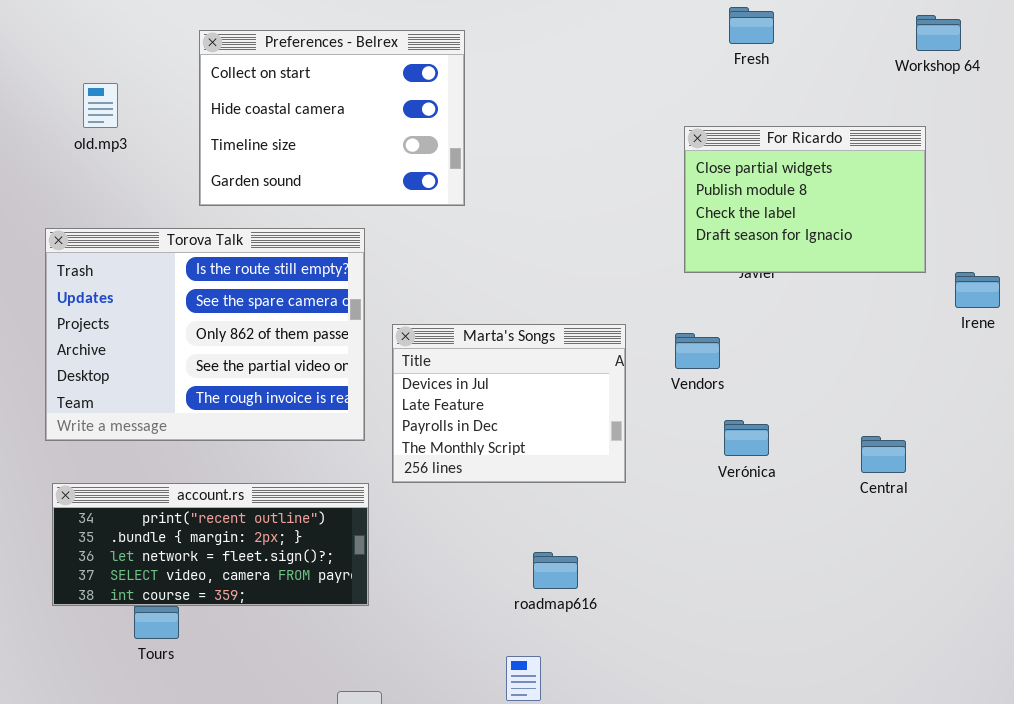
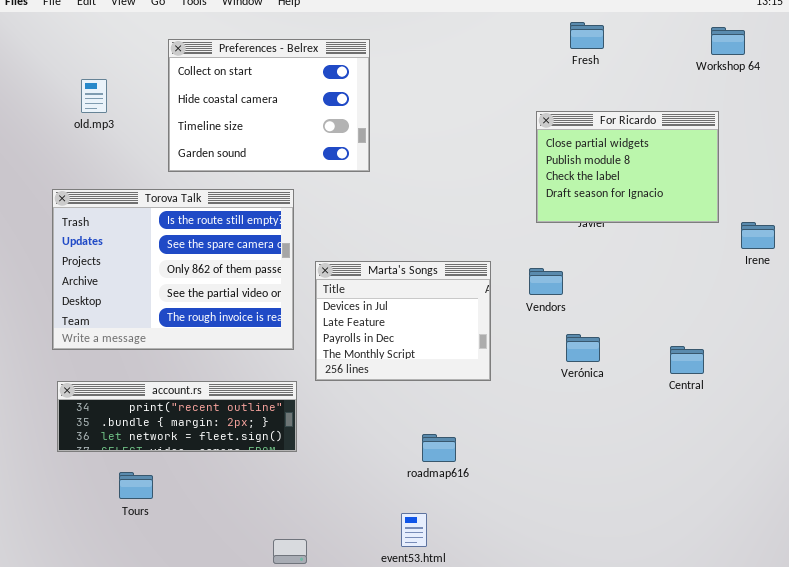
account.rs: [52,483,369,606] -> [57,381,297,452], resized

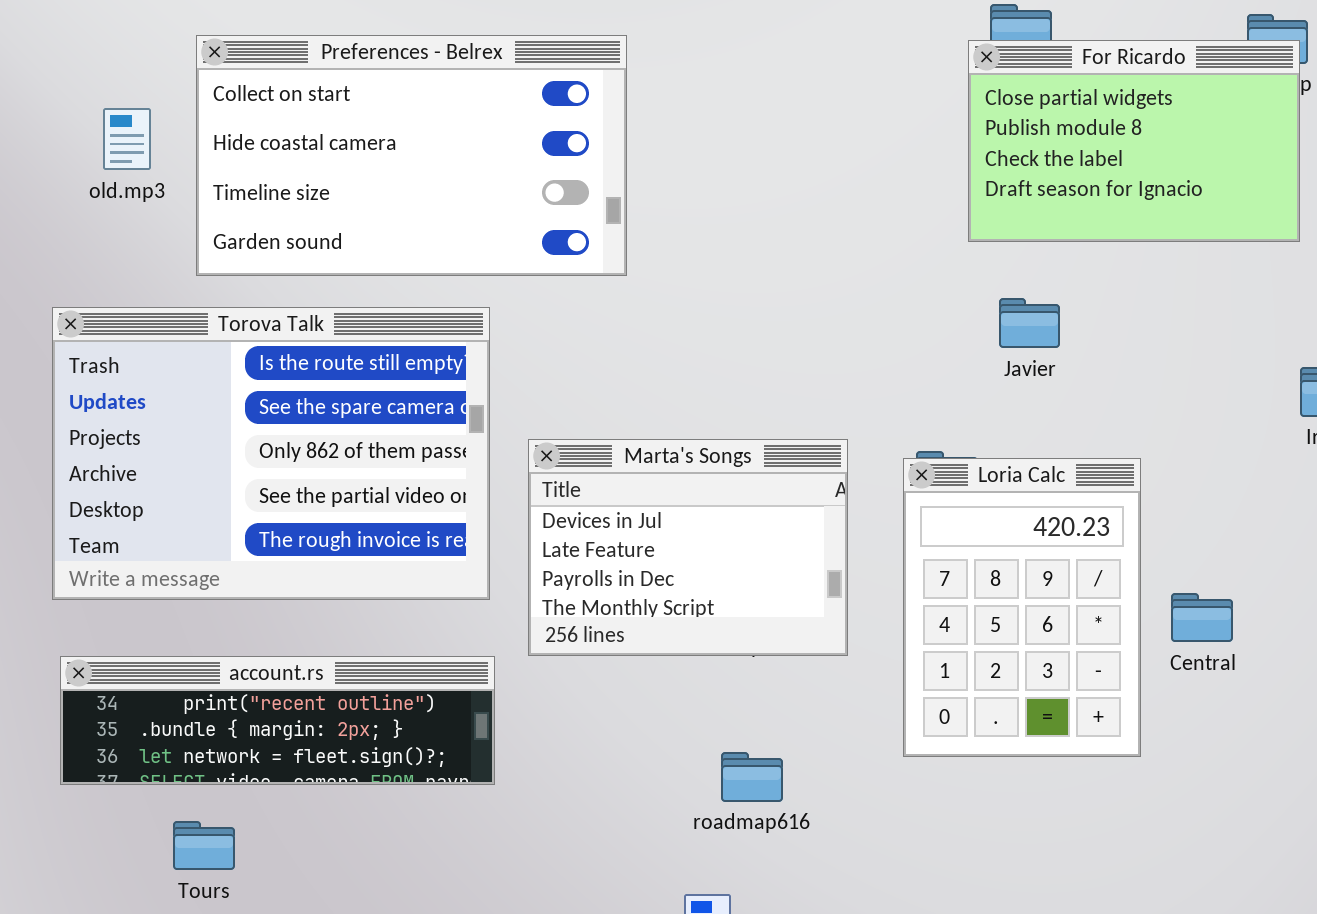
Preferences - Belrex: [168,39,370,172] -> [196,35,627,276], resized
For Ricardo: [536,111,719,223] -> [968,40,1300,242], moved
Loria Calc: none -> [903,458,1141,757], opened

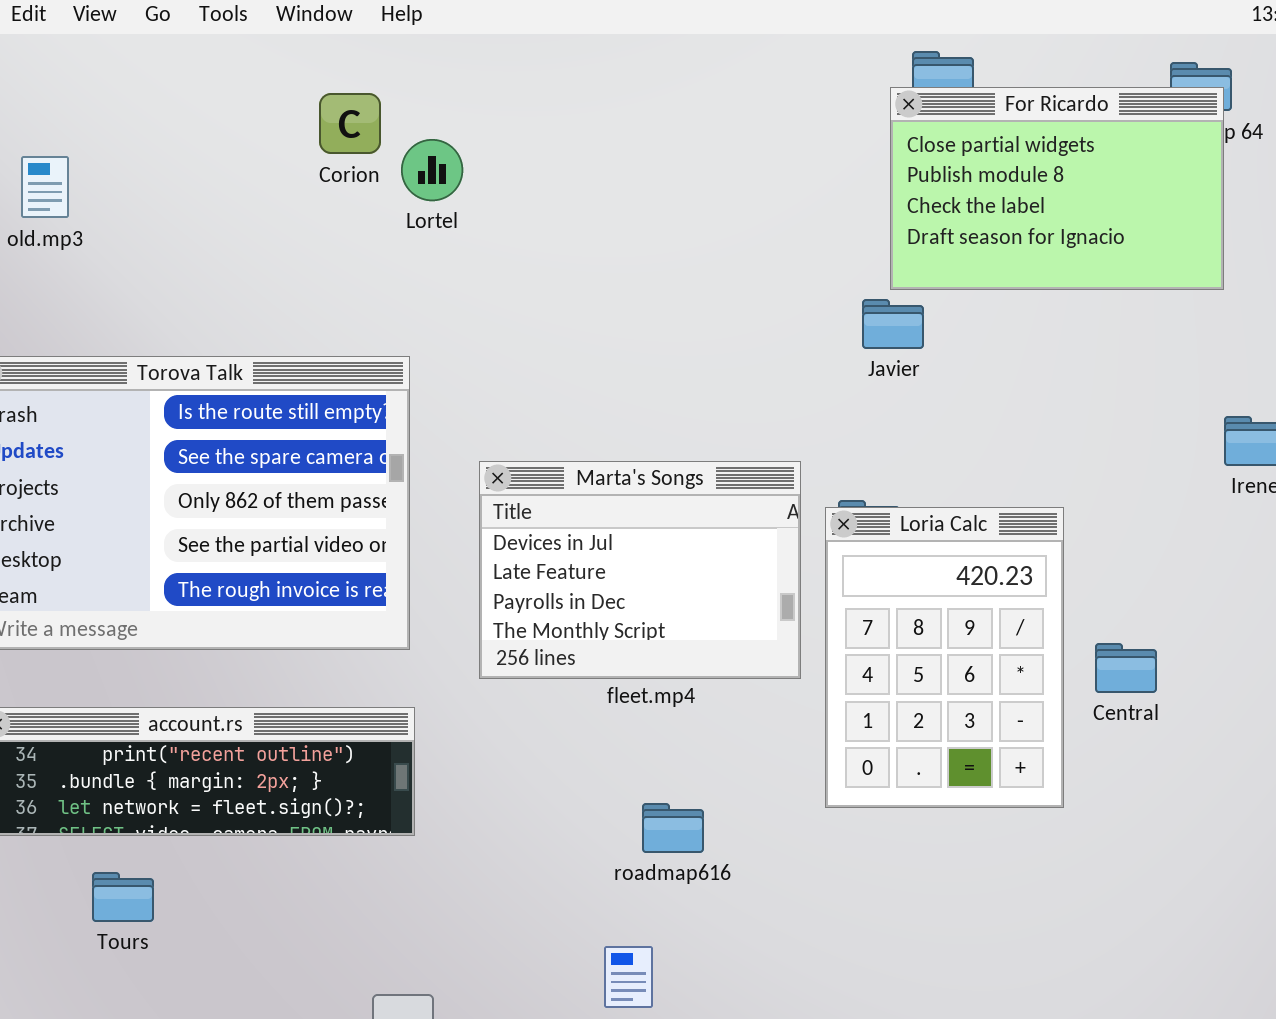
Preferences - Belrex: [196,35,627,276] -> none, closed
Javier: [999,298,1060,348] -> [862,299,924,349], moved
Marta's Songs: [528,439,848,656] -> [479,461,801,679], moved

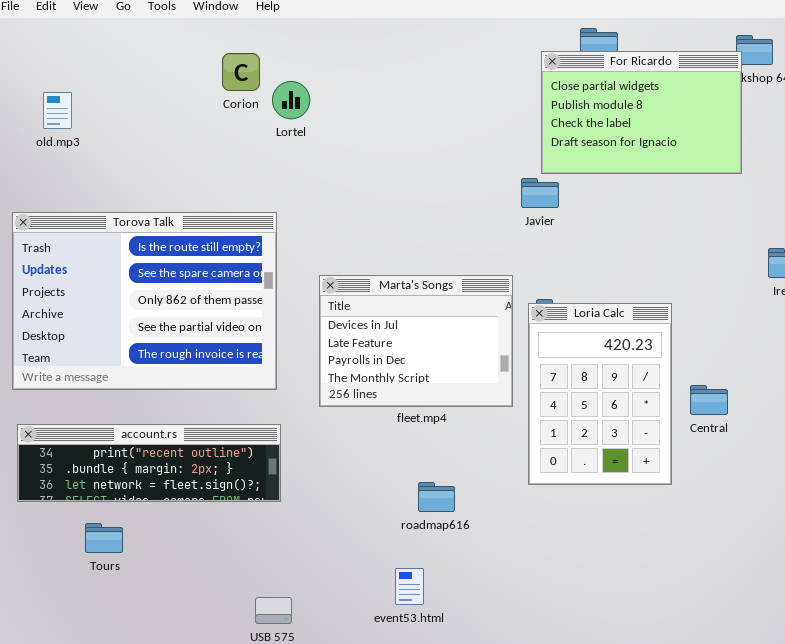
For Ricardo: [890,87,1224,290] -> [541,51,742,174], moved
Javier: [862,299,924,349] -> [521,178,559,208], moved

